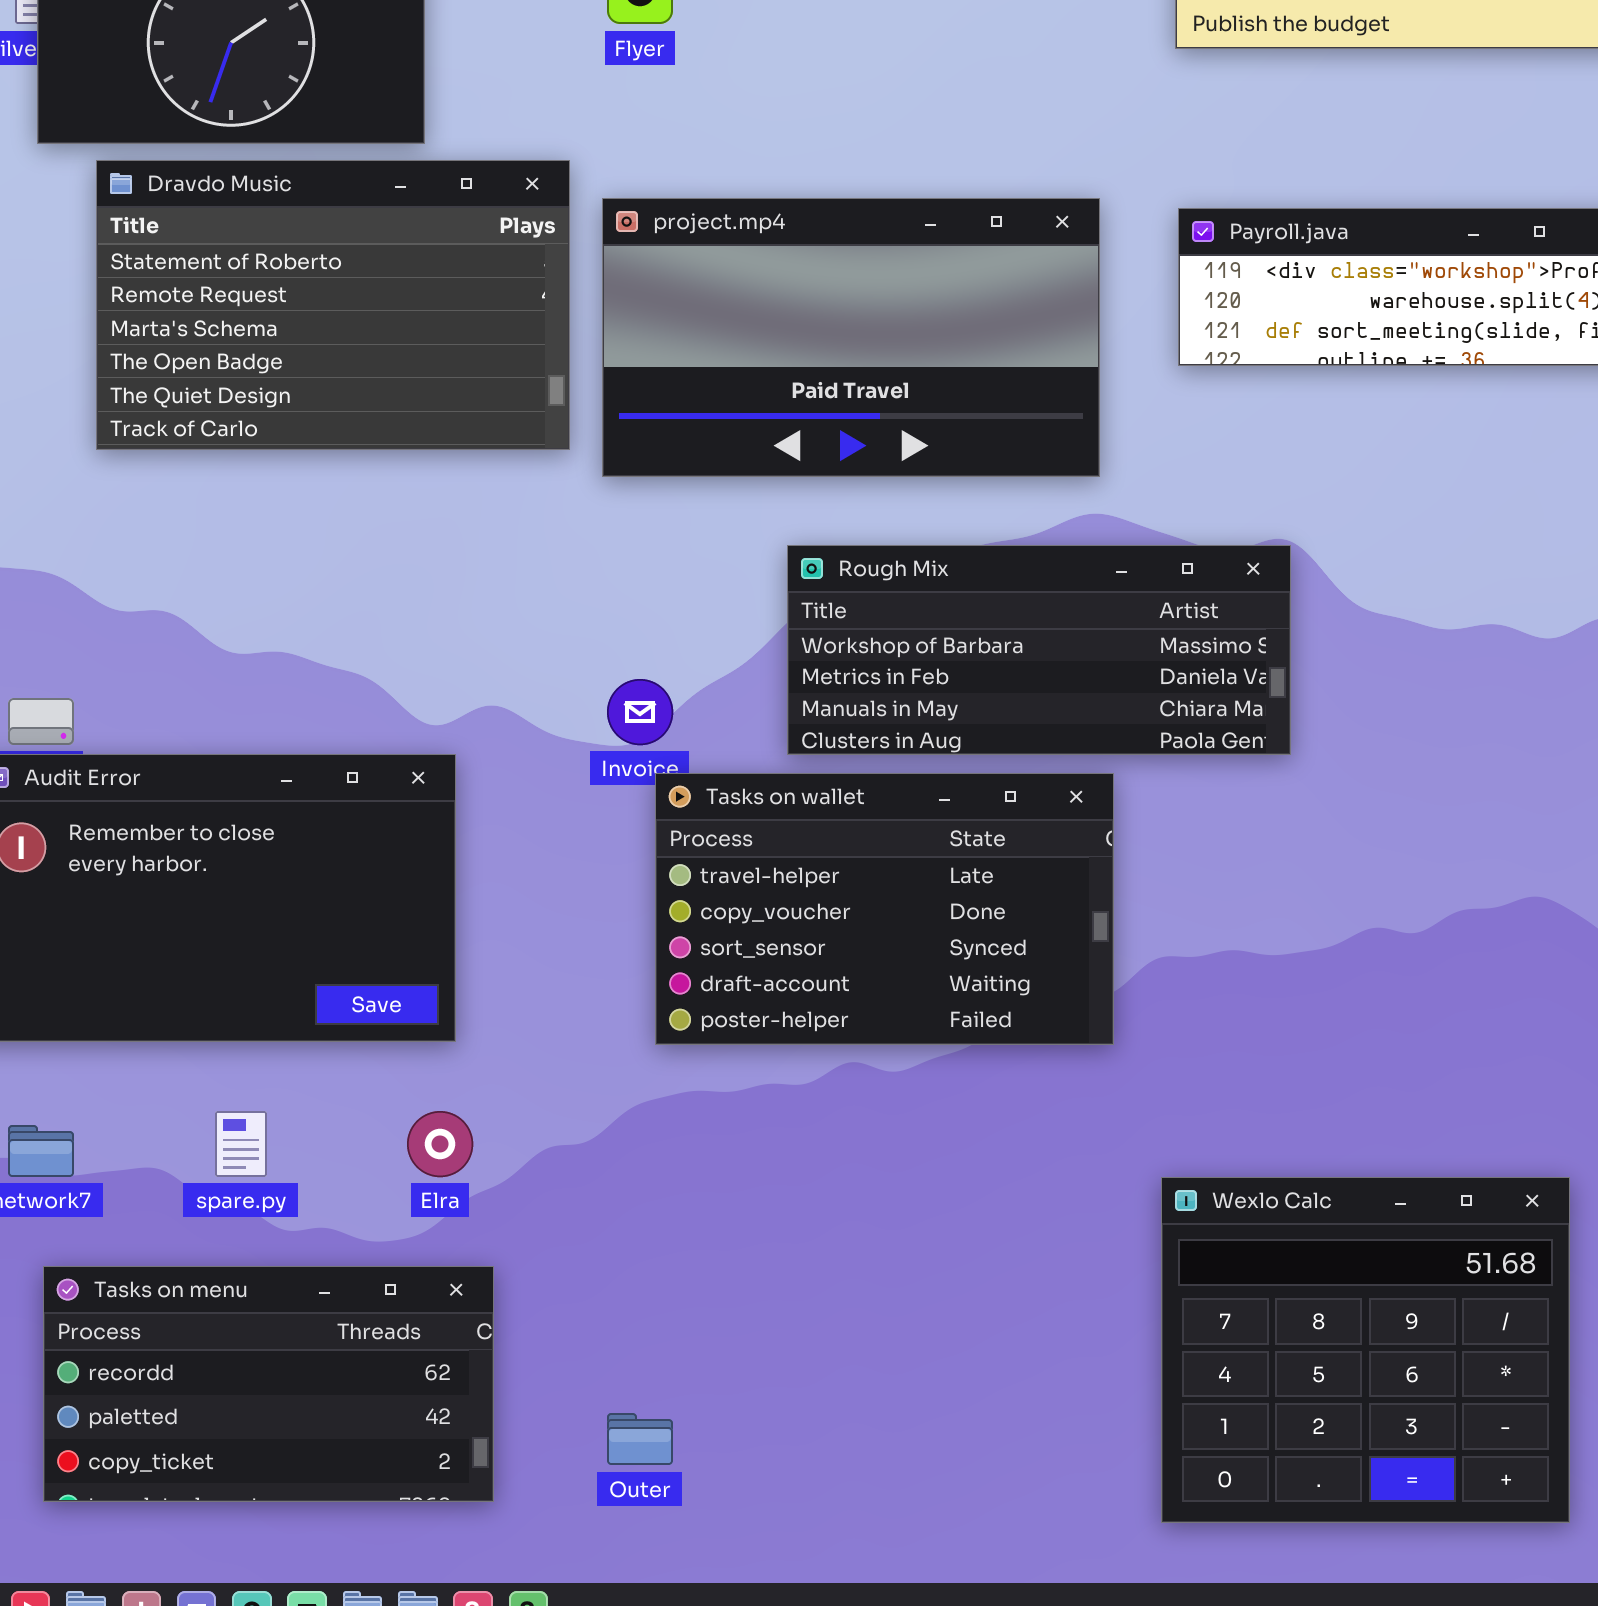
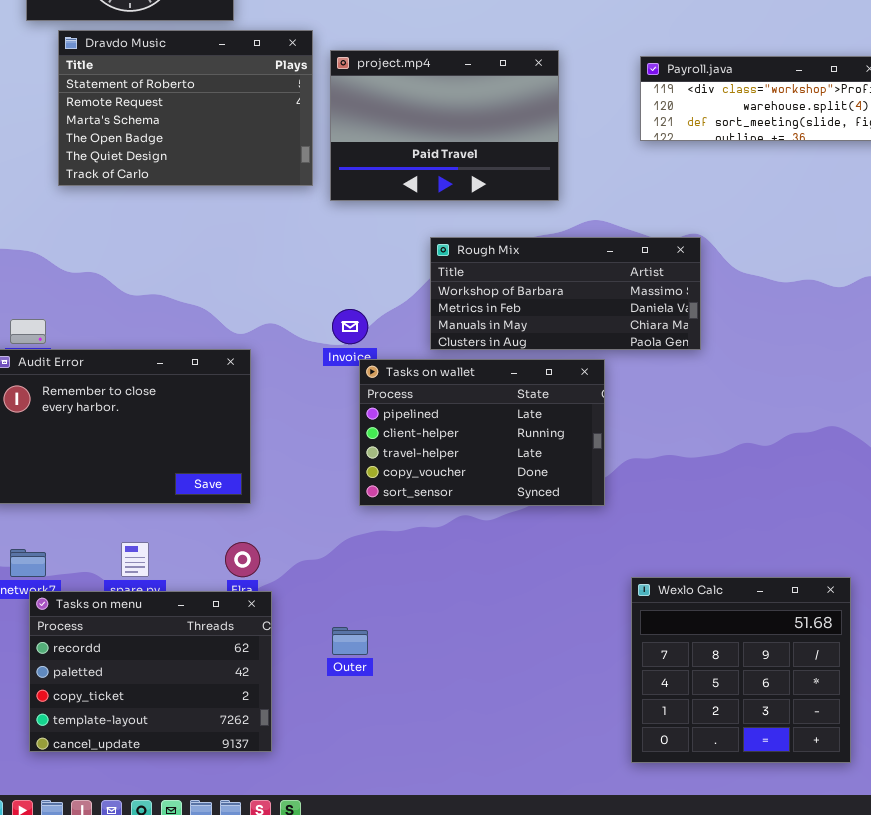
project.mp4: [602,198,1100,477] -> [330,50,559,201], resized
Tasks on wallet: [655,773,1114,1045] -> [359,359,605,506], scrolled up 2 rows
Tasks on menu: [43,1266,494,1502] -> [29,591,272,752], resized
Outer: [607,1413,673,1465] -> [332,627,368,655], moved

